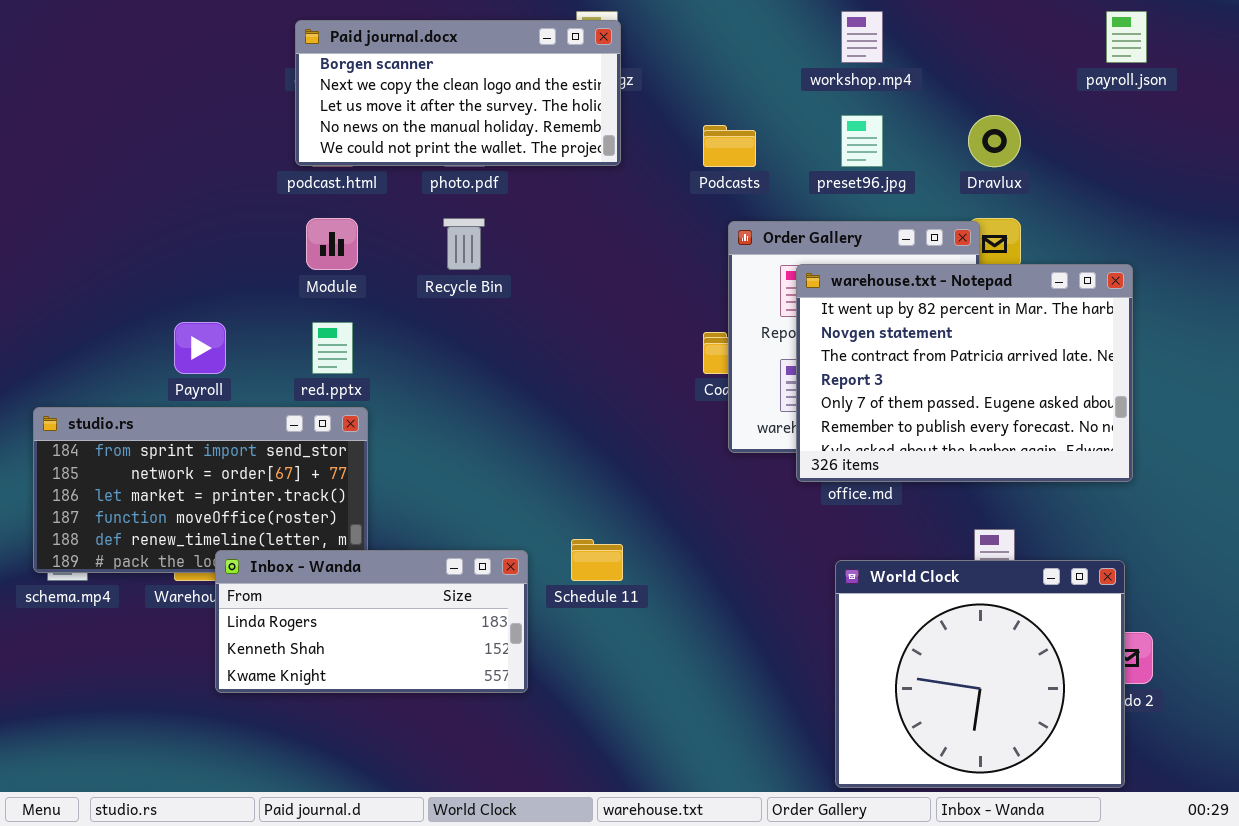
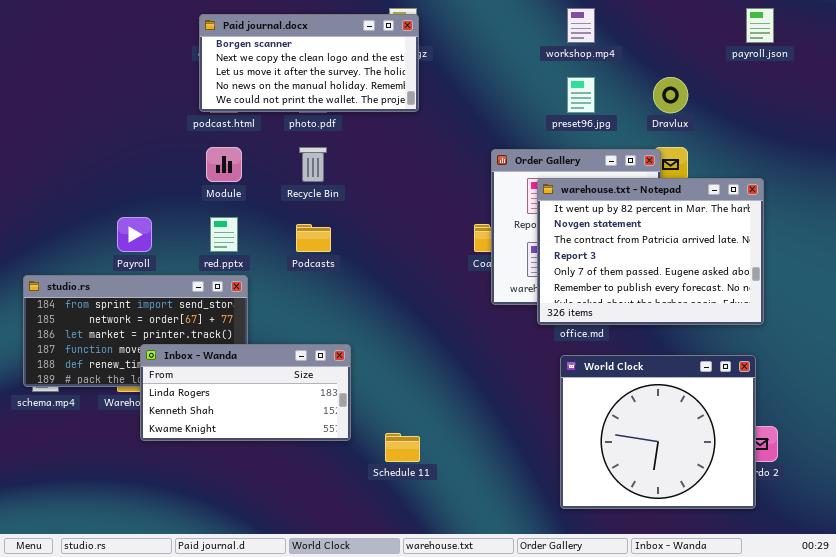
Podcasts: [703,125,756,167] -> [296,224,331,252], moved
Schedule 11: [571,539,623,581] -> [385,433,420,462], moved
Inbox - Wanda: [215,550,528,693] -> [140,344,351,441], moved
World Clock: [835,560,1125,788] -> [560,355,756,509], moved

